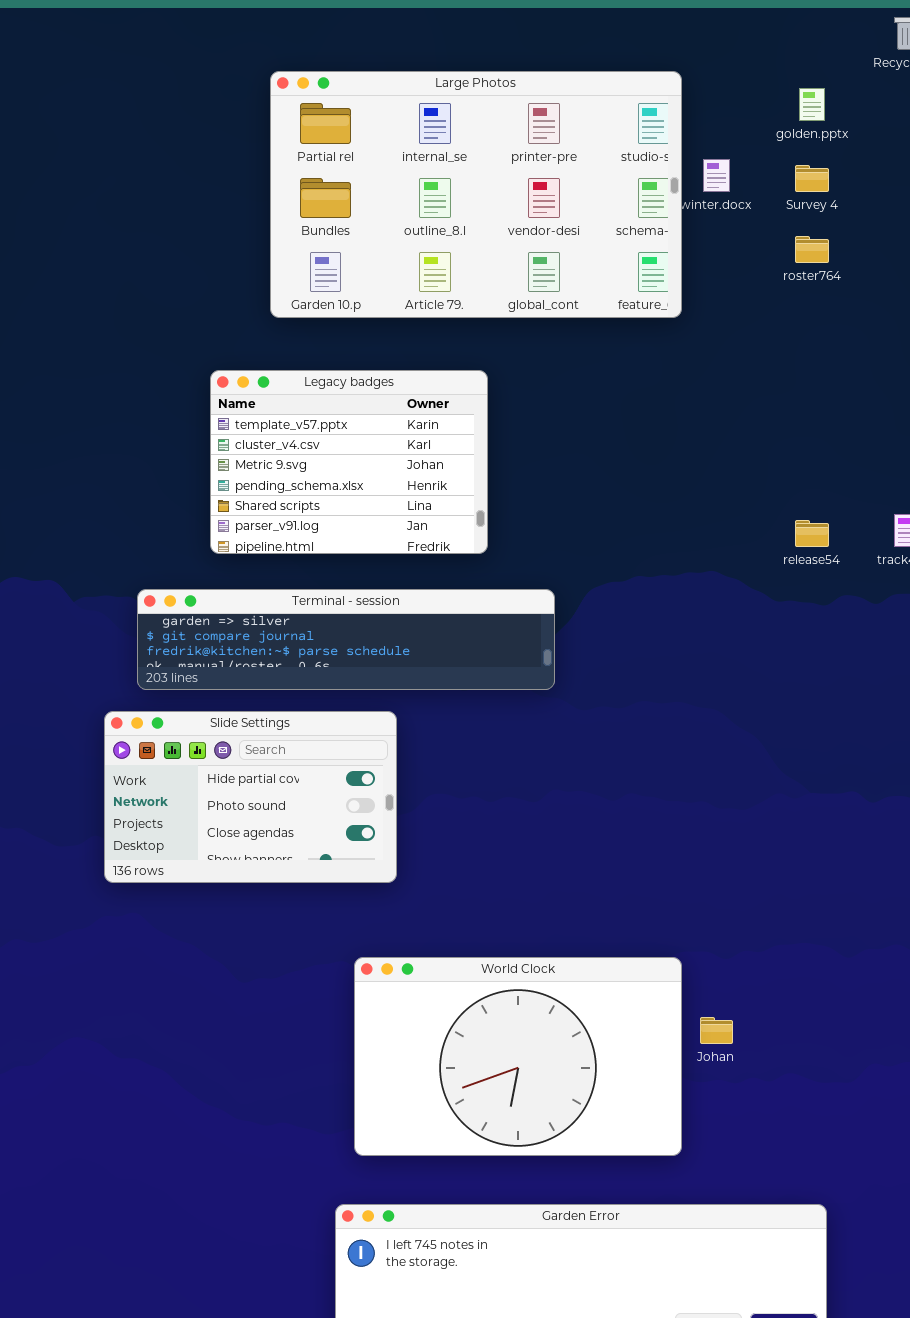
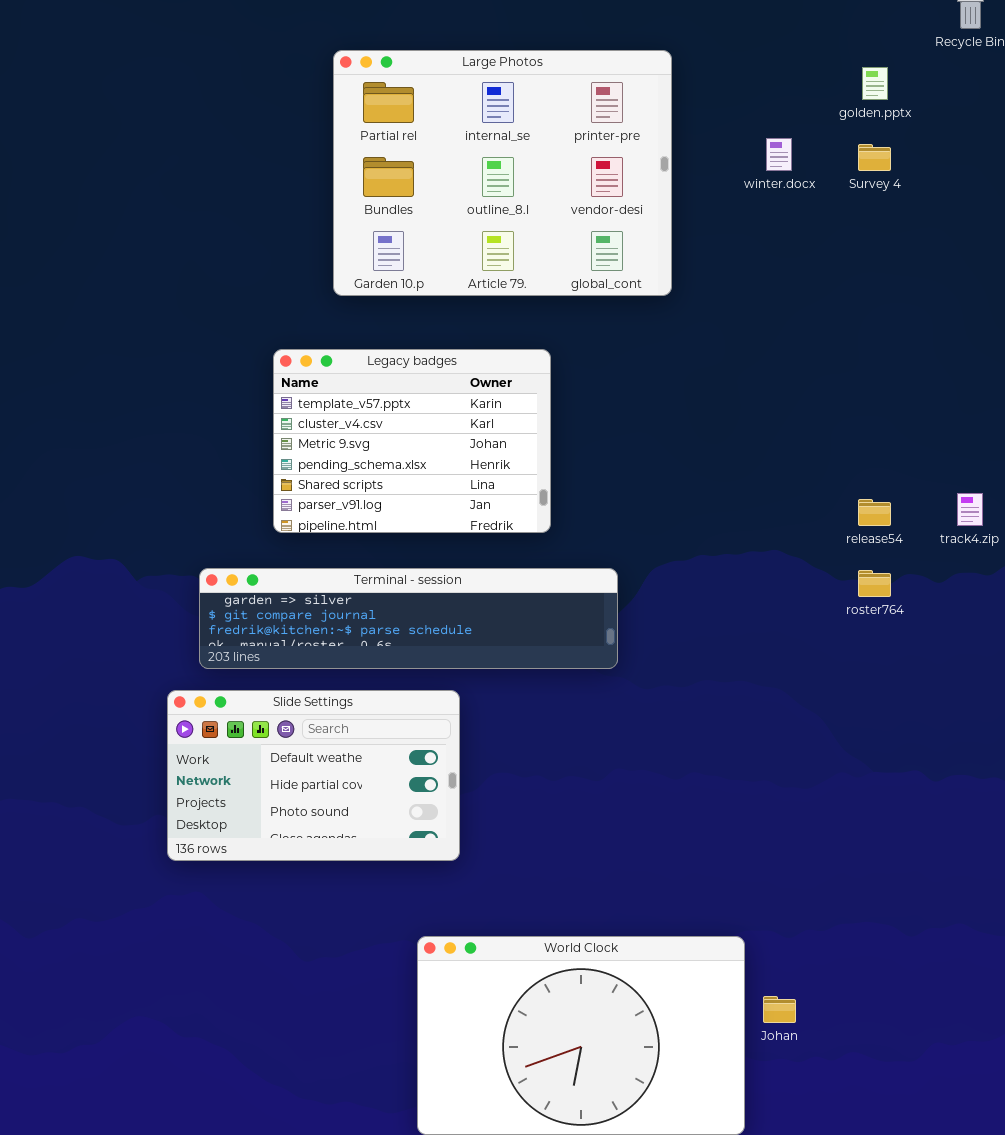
Large Photos: [270,71,682,318] -> [333,50,672,296], resized
roster764: [795,236,829,263] -> [858,570,891,597], moved
Slide Settings: [104,711,397,883] -> [167,690,460,861], scrolled up 1 row

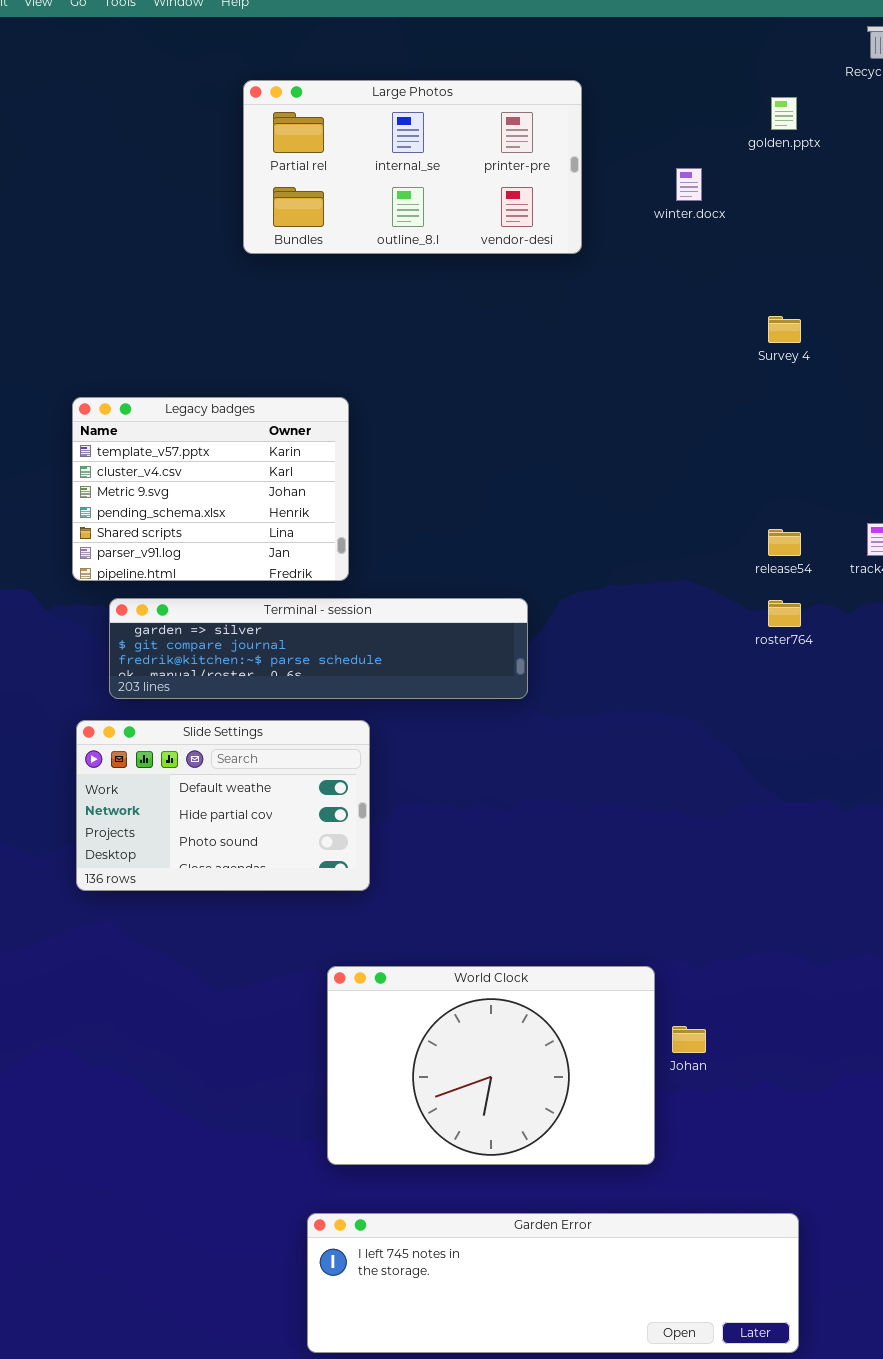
Large Photos: [333,50,672,296] -> [243,80,582,254], resized
Survey 4: [858,144,891,171] -> [768,316,801,343], moved
Legacy badges: [273,349,551,533] -> [72,397,349,581], moved

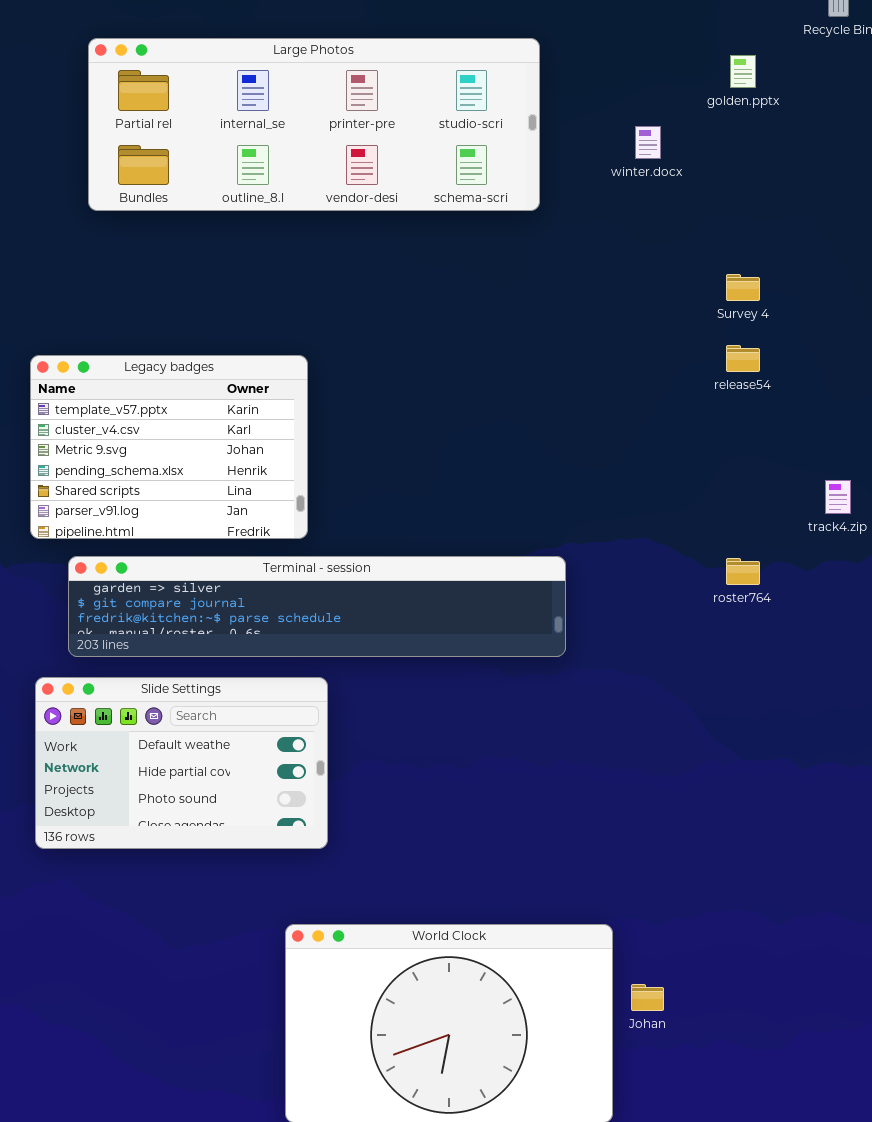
Large Photos: [243,80,582,254] -> [88,38,540,211], resized
release54: [768,529,801,556] -> [726,345,760,372], moved
Terminal - session: [109,598,528,699] -> [68,556,566,657], resized

